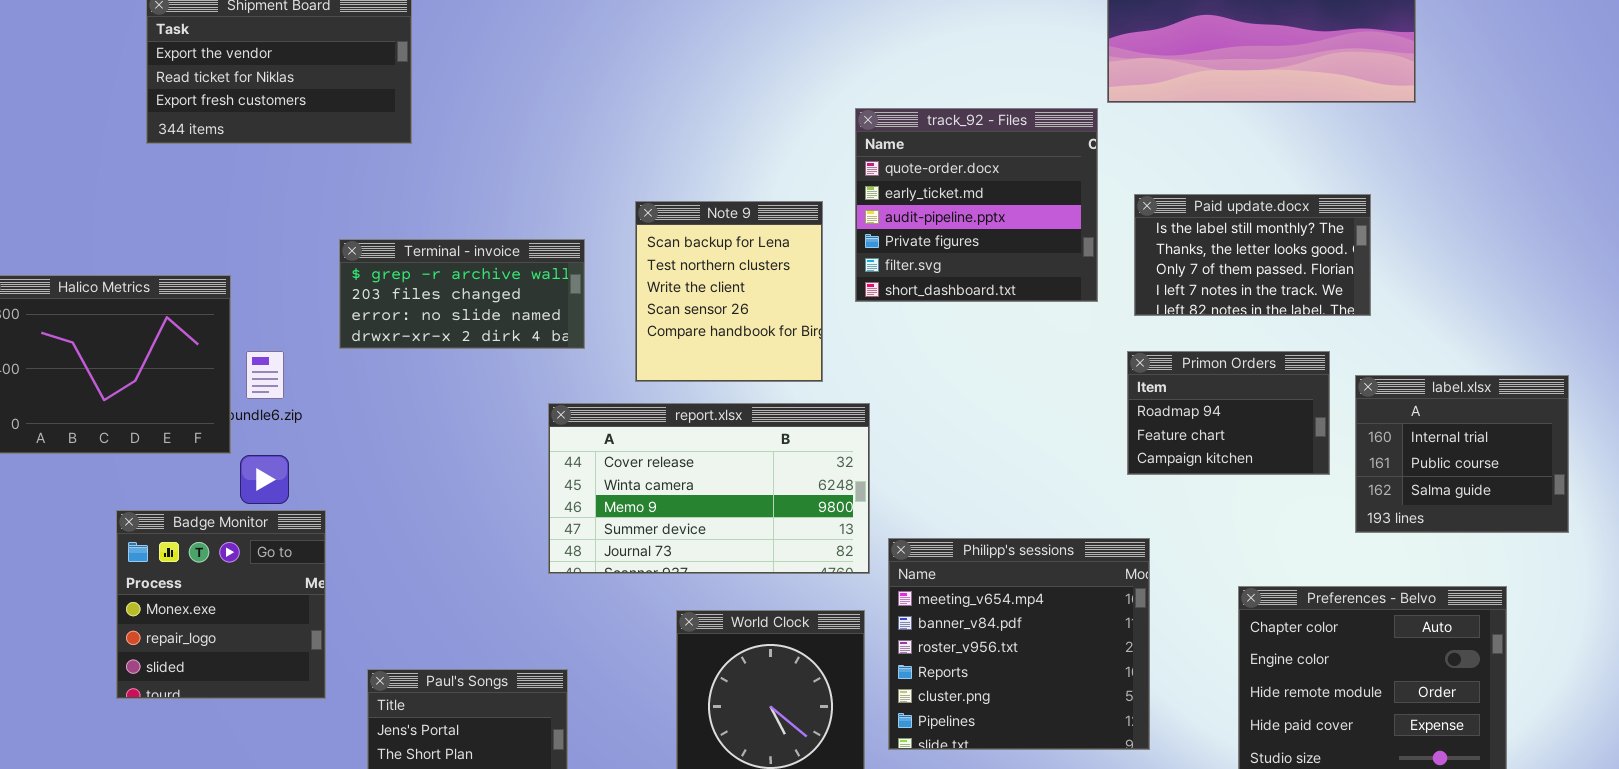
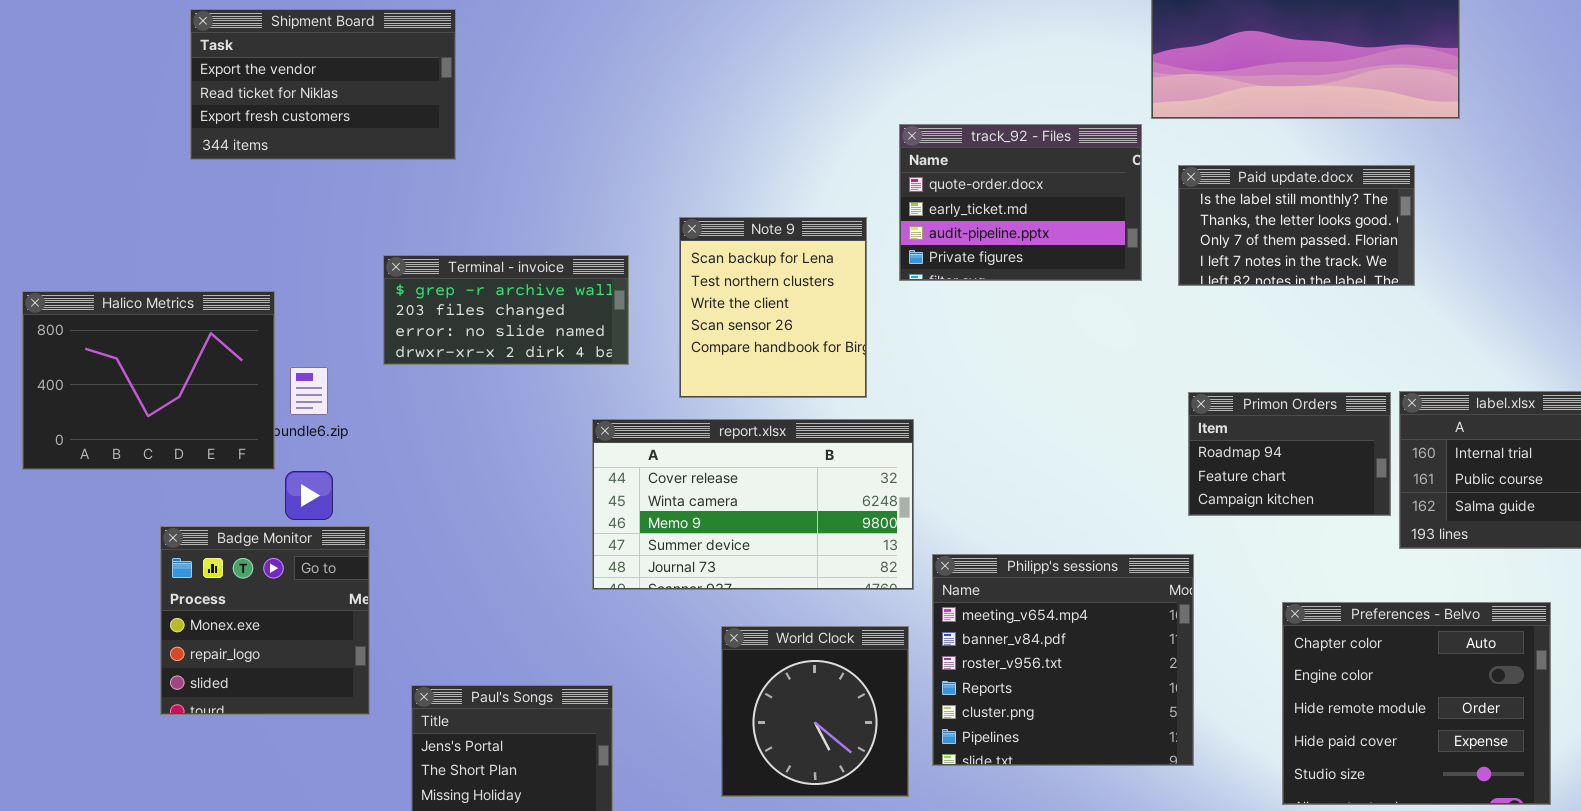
track_92 - Files: [855,108,1098,302] -> [899,124,1142,281], resized
Paid update.docx: [1134,194,1371,316] -> [1178,165,1415,286], moved
Primon Orders: [1127,351,1330,475] -> [1188,392,1391,516], moved

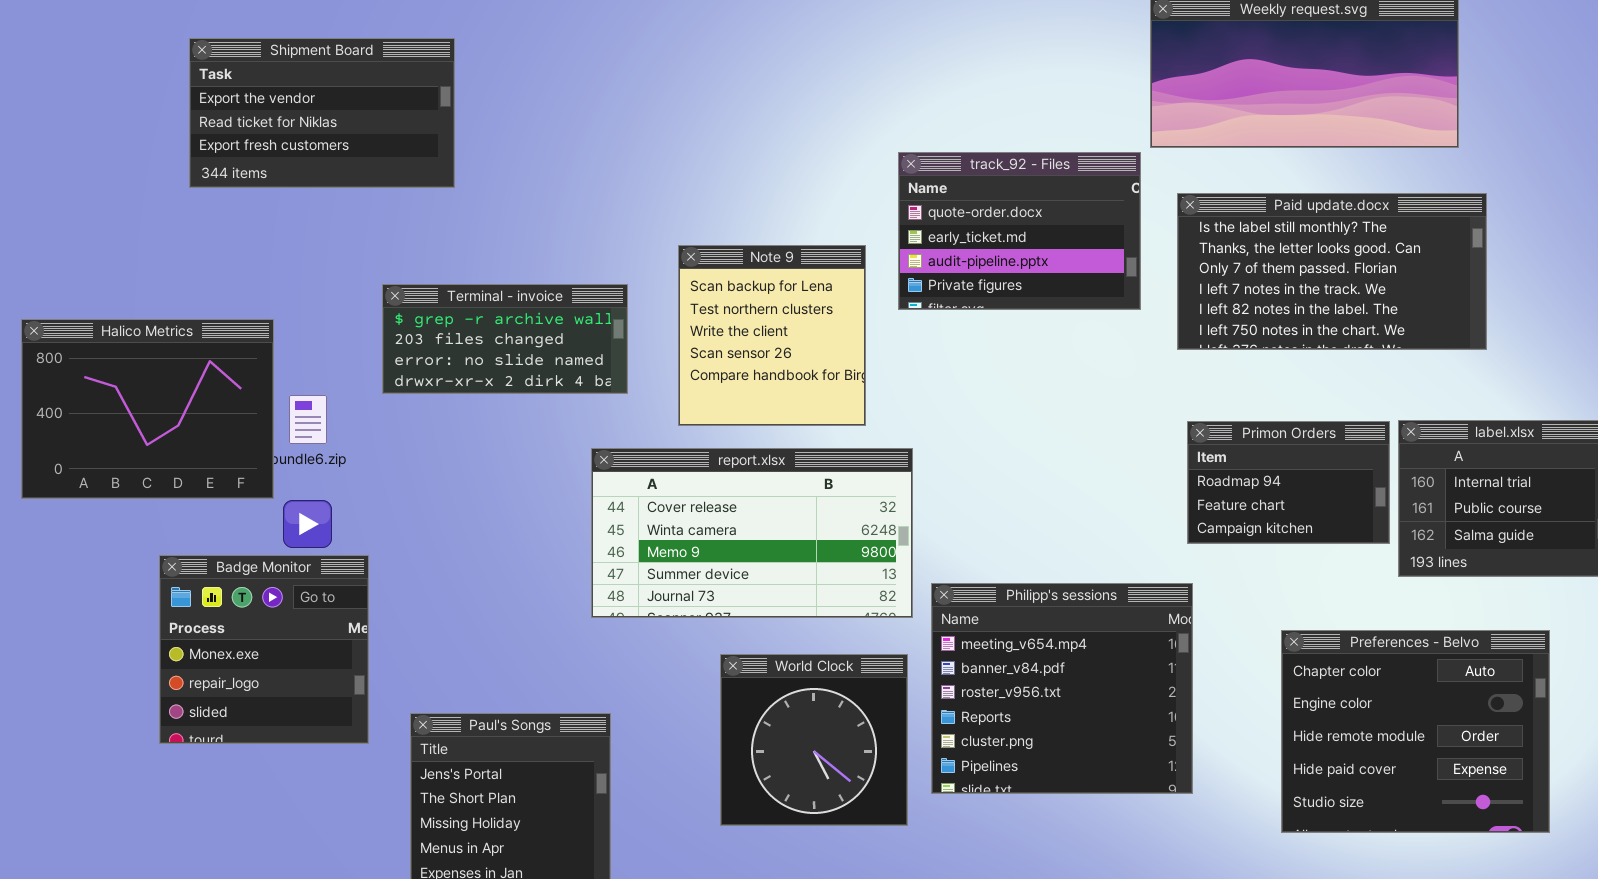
Paid update.docx: [1178,165,1415,286] -> [1177,193,1487,350], resized

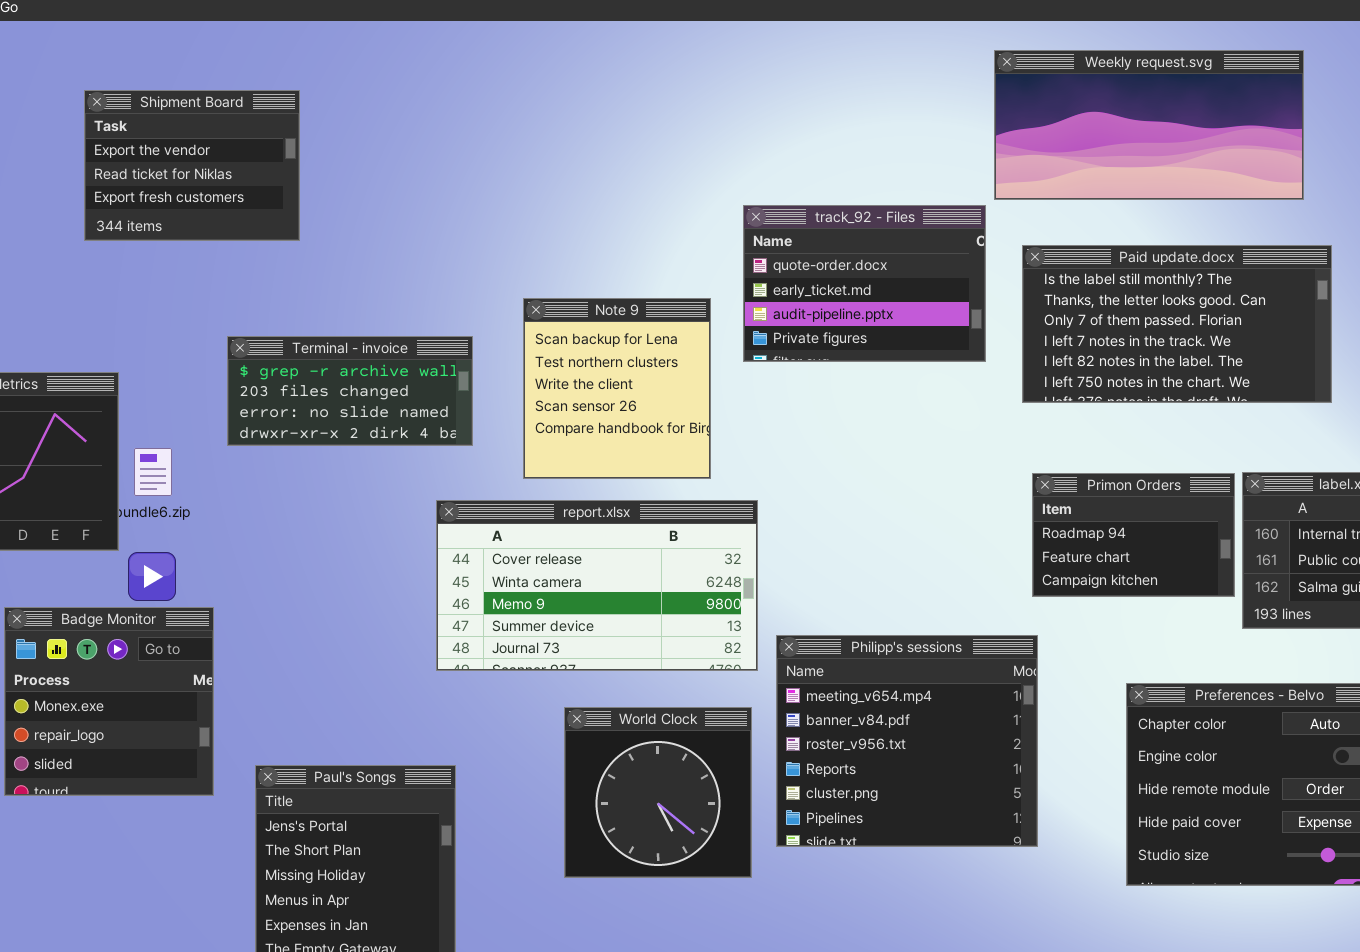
Shipment Board: [189,38,455,188] -> [84,90,300,241], resized

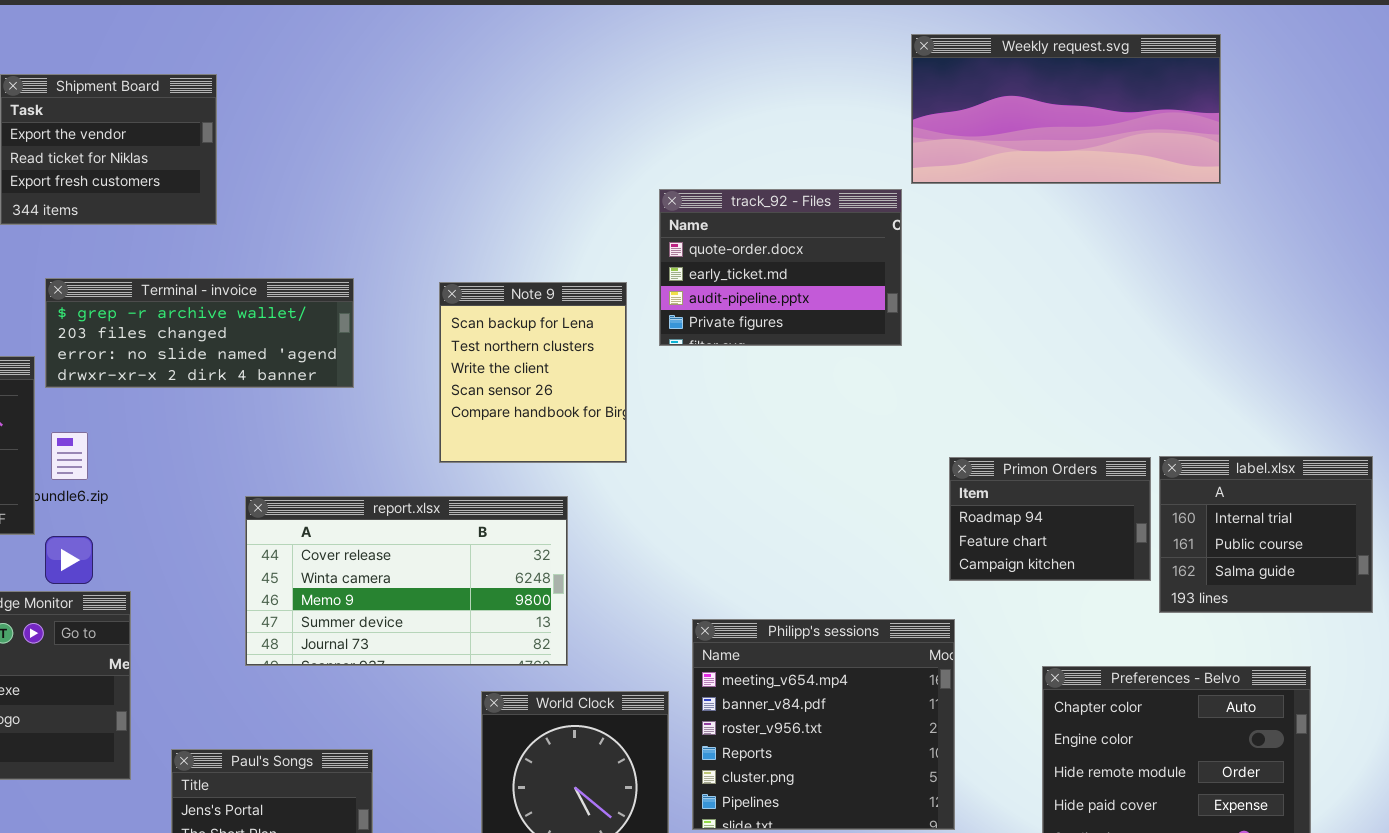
Paid update.docx: [1022,245,1332,403] -> none, closed
Terminal - invoice: [227,336,473,446] -> [45,278,354,388], moved, resized
report.xlsx: [436,500,758,671] -> [245,496,568,666], moved

